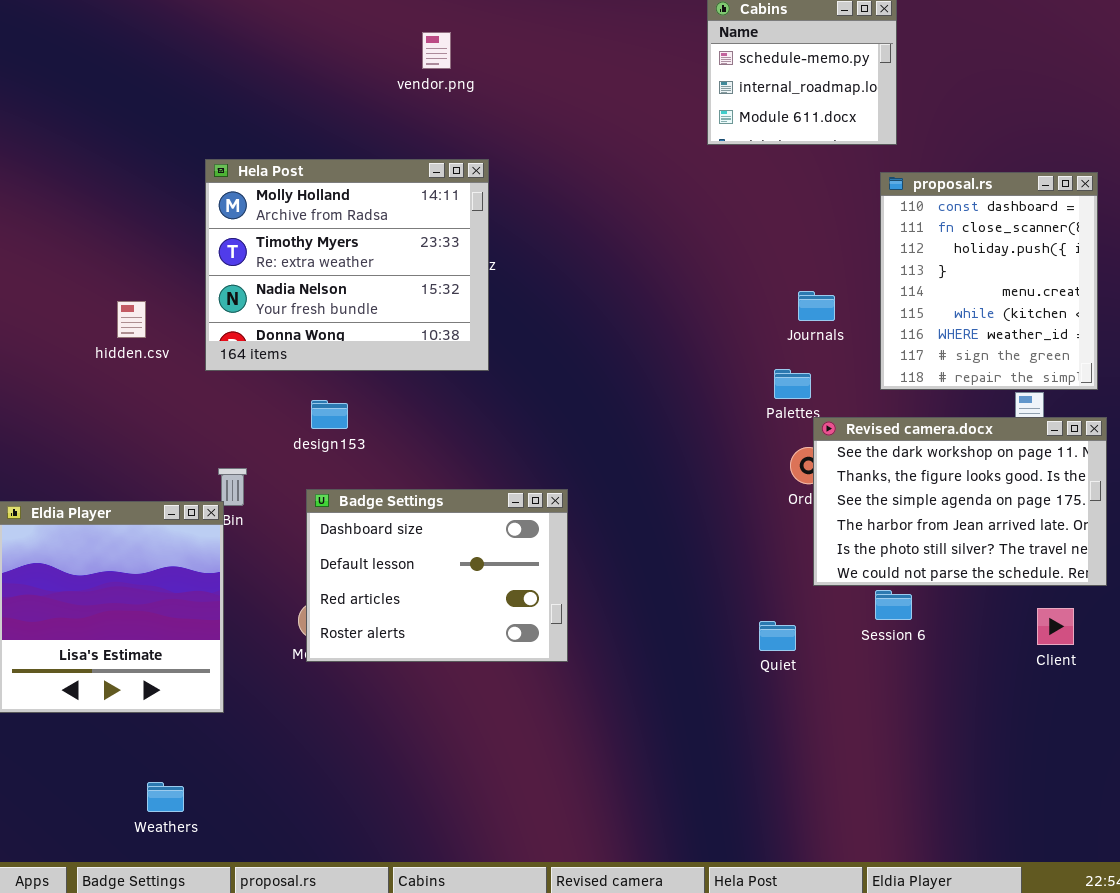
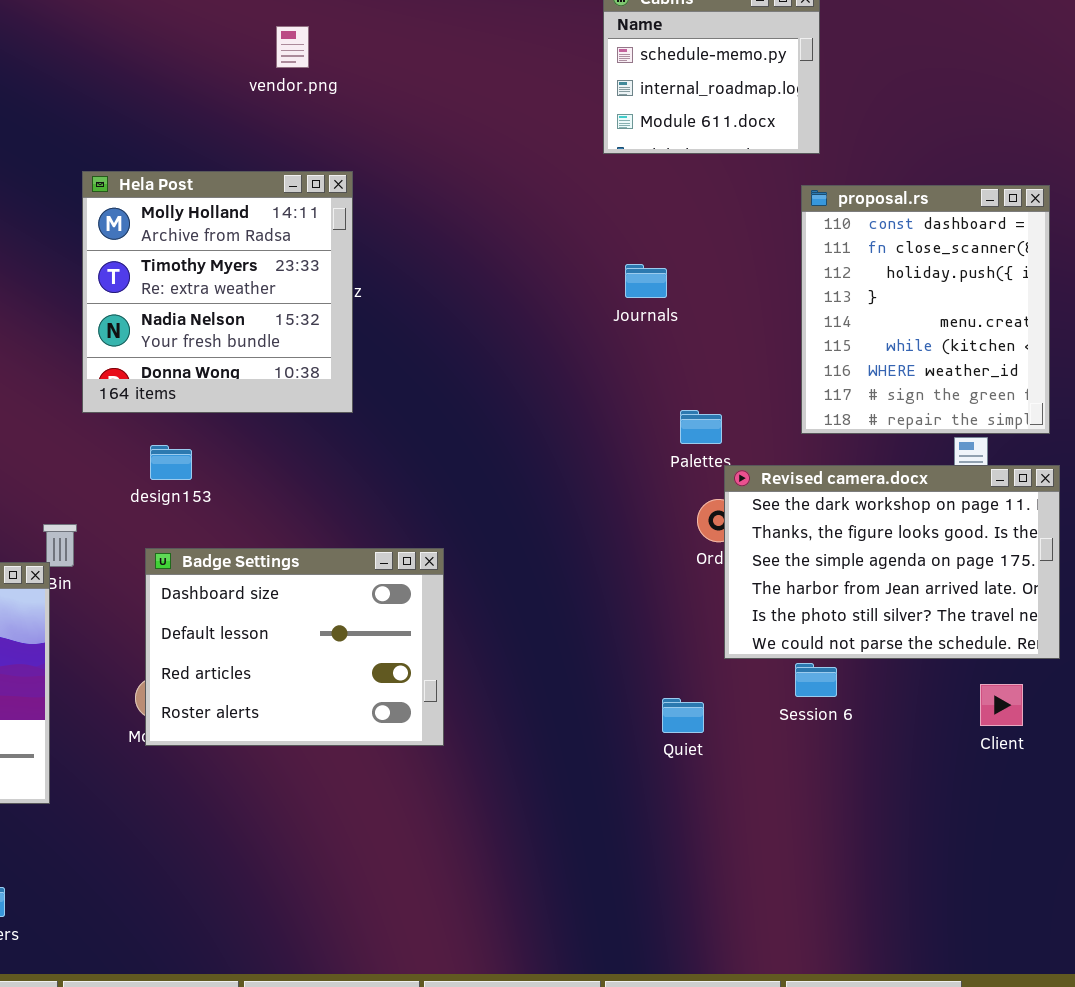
Hela Post: [205,159,489,371] -> [82,171,353,413], resized
Journals: [798,291,835,321] -> [625,264,667,298], moved

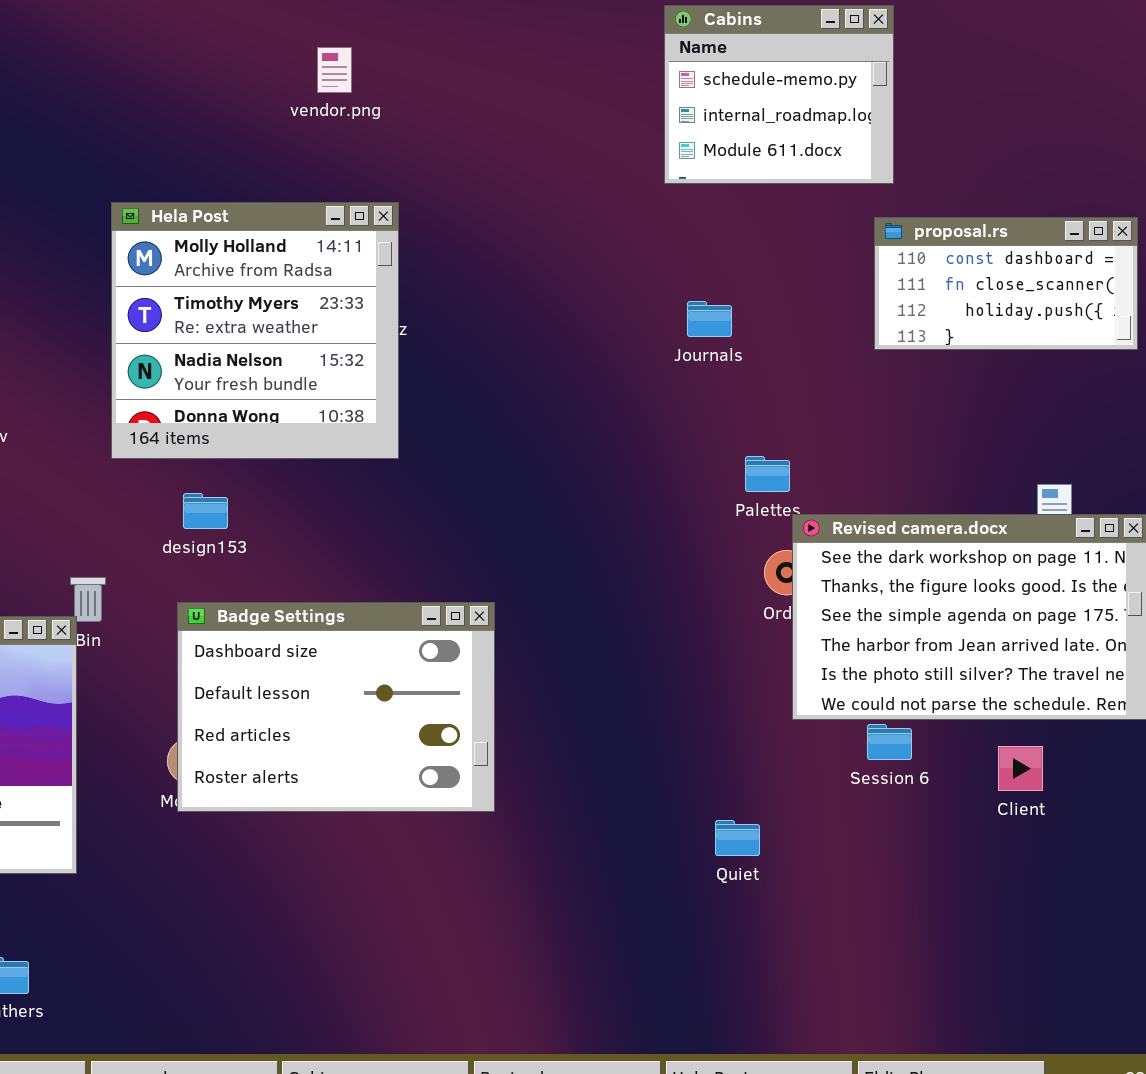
proposal.rs: [801,185,1050,434] -> [874,217,1138,350], resized
Client: [980,684,1023,726] -> [998,746,1043,791], moved
Quiet: [662,698,704,733] -> [715,820,760,856], moved

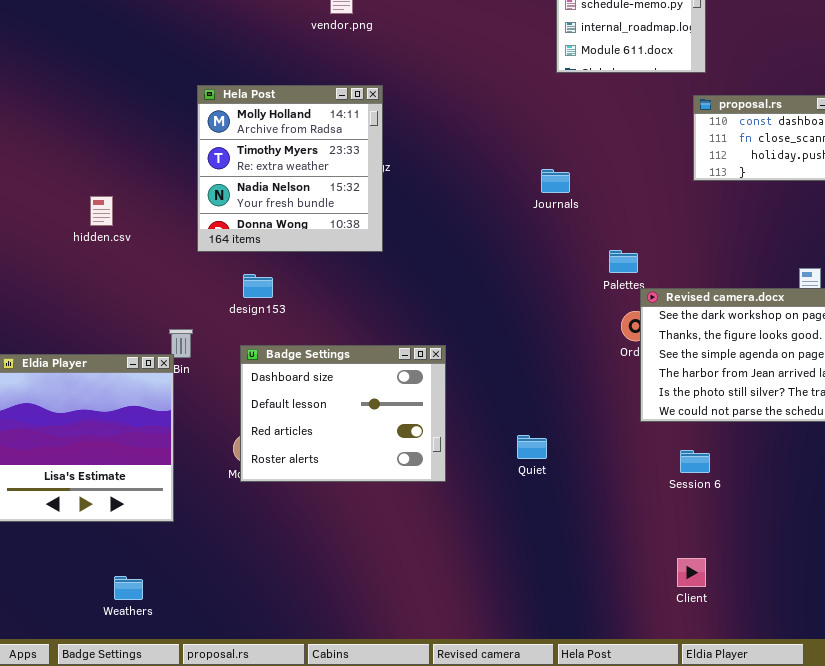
Journals: [687,301,732,337] -> [541,169,570,193], moved
Session 6: [867,724,912,760] -> [680,450,710,473], moved
Client: [998,746,1043,791] -> [677,558,706,587], moved
Quiet: [715,820,760,856] -> [517,435,547,459], moved

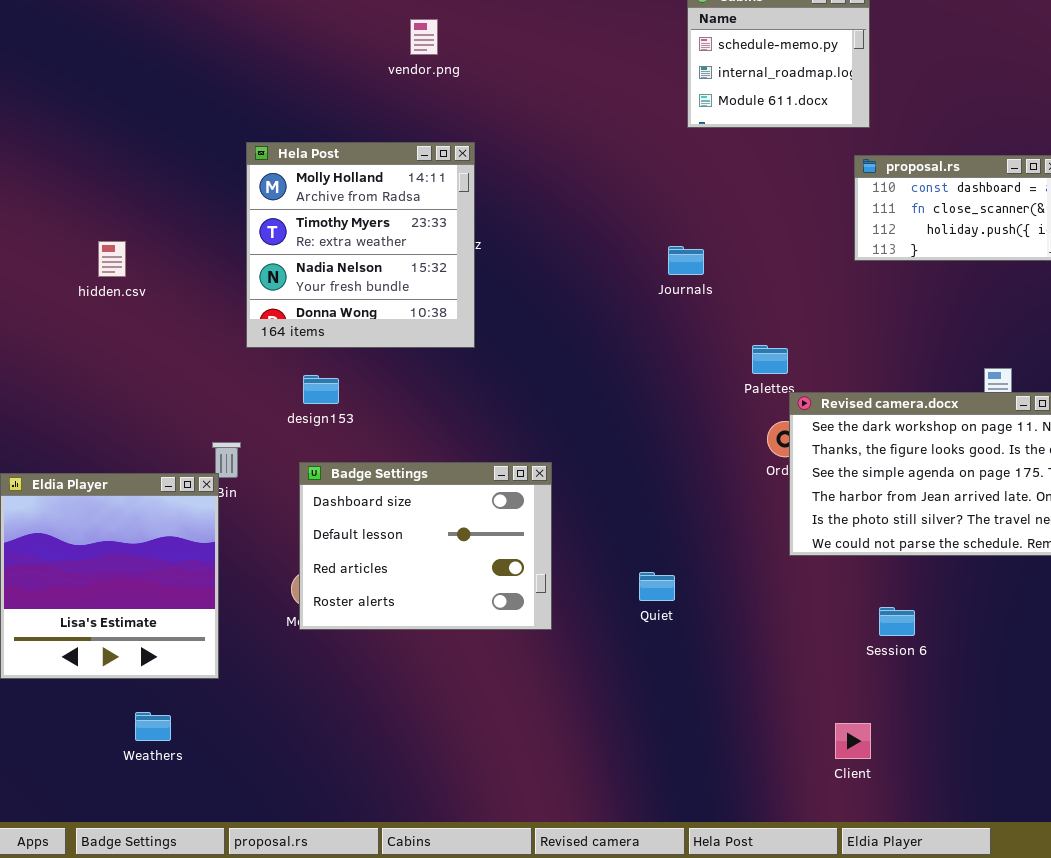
hidden.csv: [90,196,113,226] -> [98,241,126,277], moved
Session 6: [680,450,710,473] -> [879,607,915,636], moved
Weathers: [114,576,143,600] -> [135,712,171,741], moved

